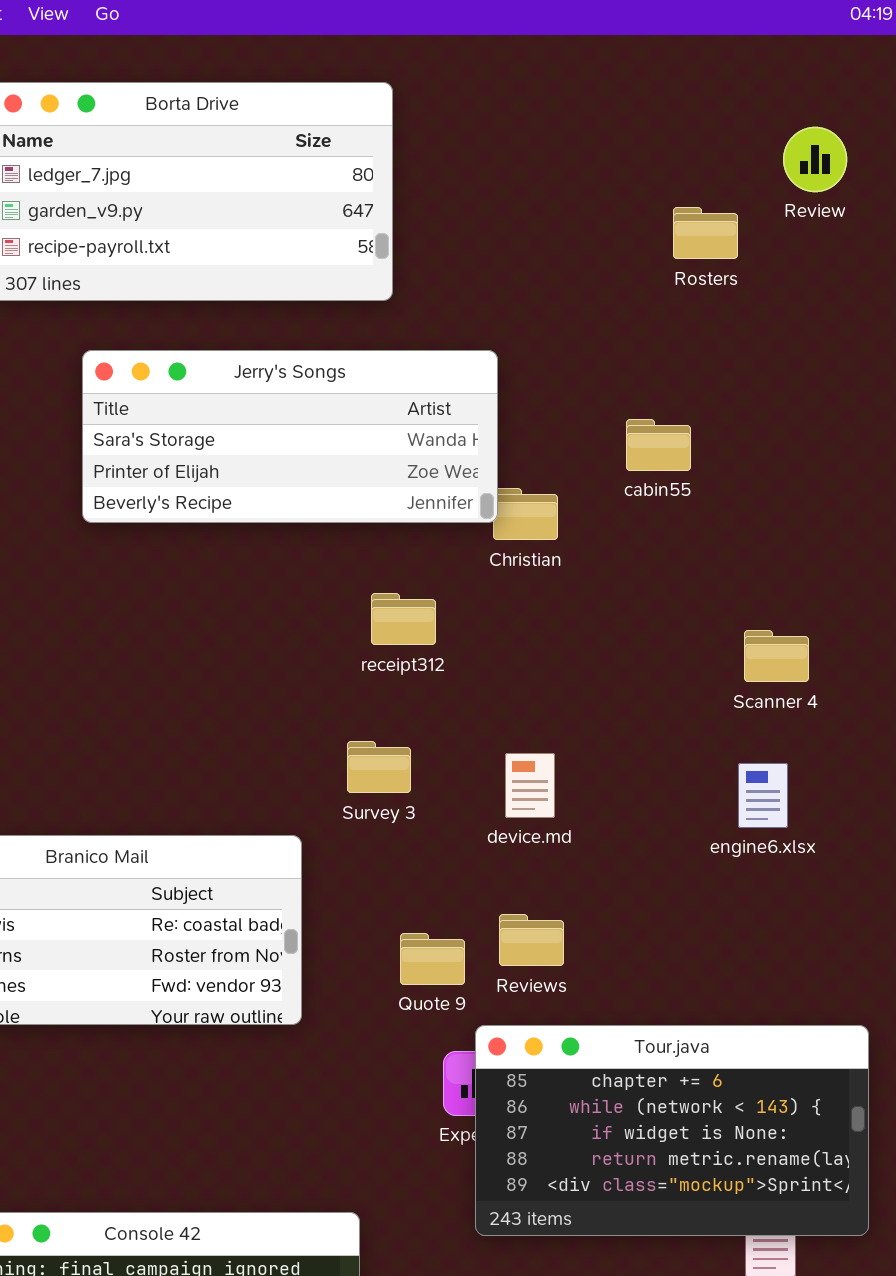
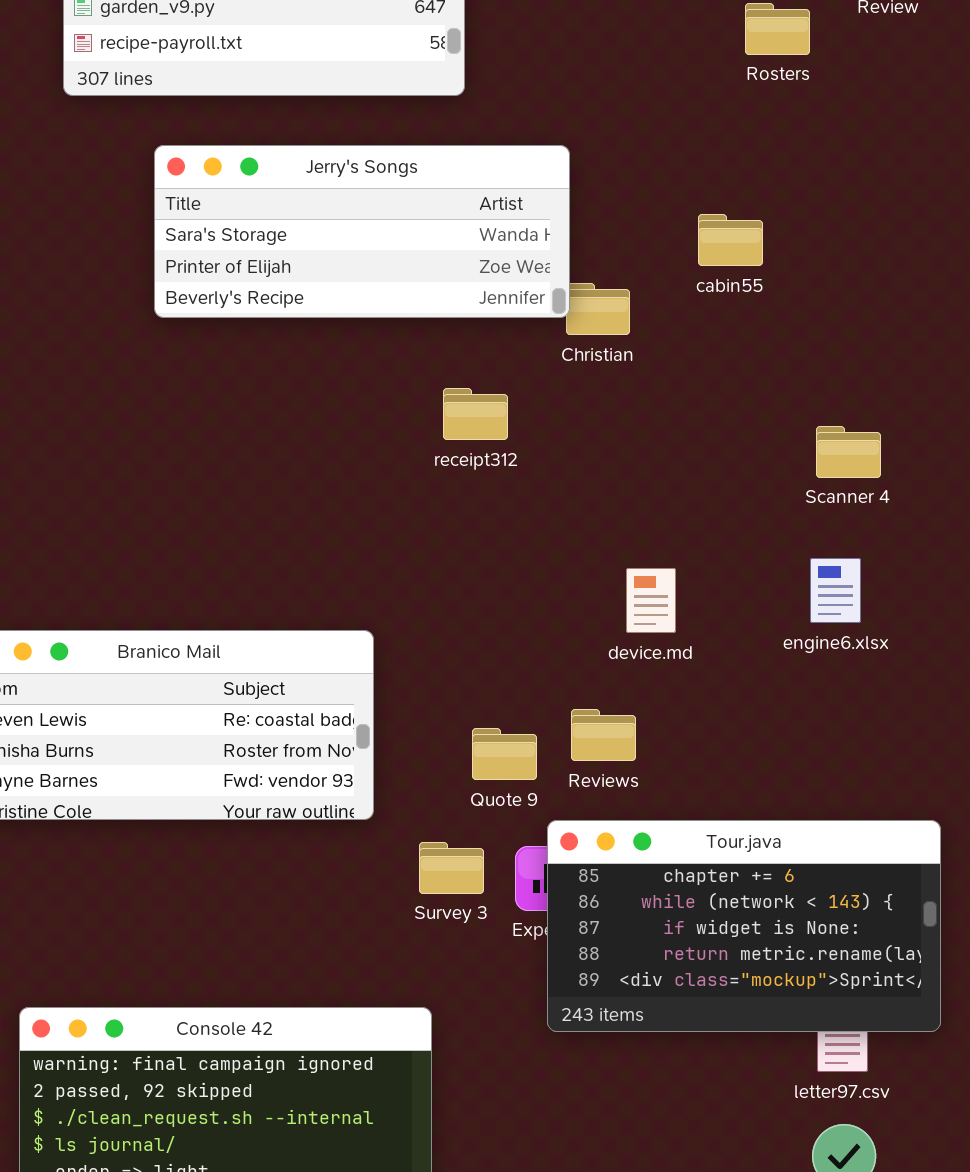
Survey 3: [347,741,411,793] -> [419,842,484,894], moved
device.md: [505,753,555,818] -> [626,568,676,633], moved

